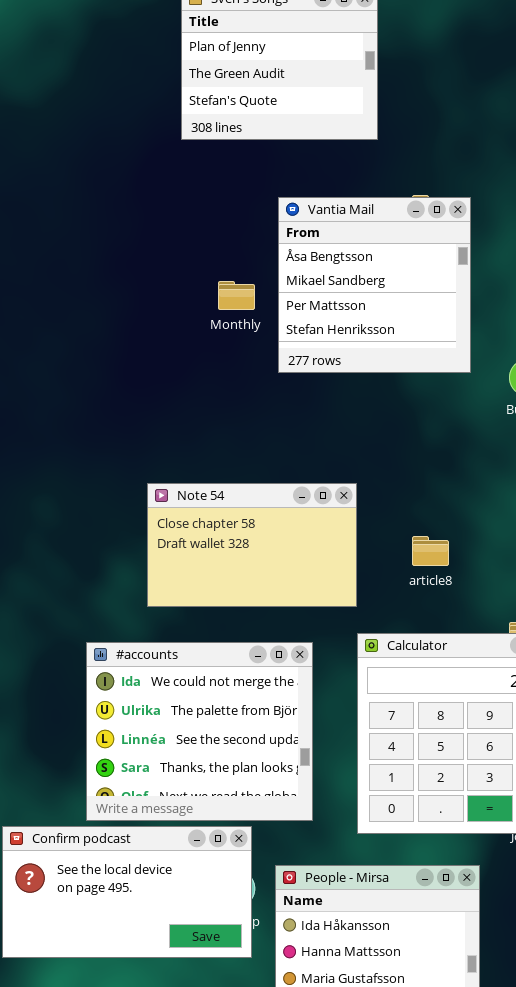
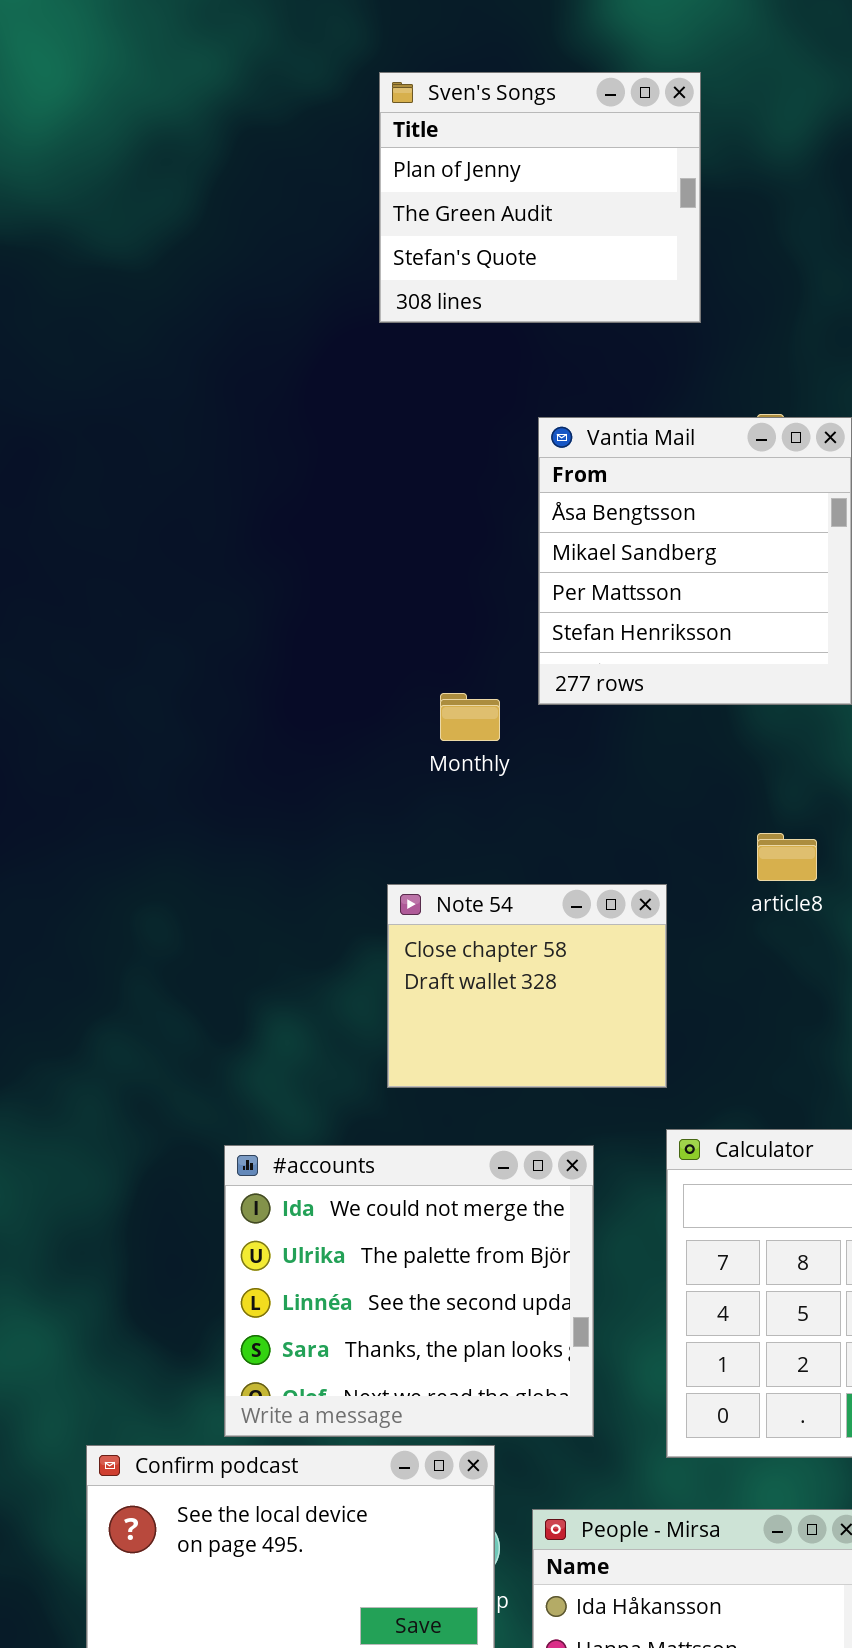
Monthly: [218,281,255,310] -> [440,693,500,741], moved
Note 54: [147,483,357,607] -> [387,884,667,1088], resized
article8: [412,536,449,566] -> [757,833,817,881], moved

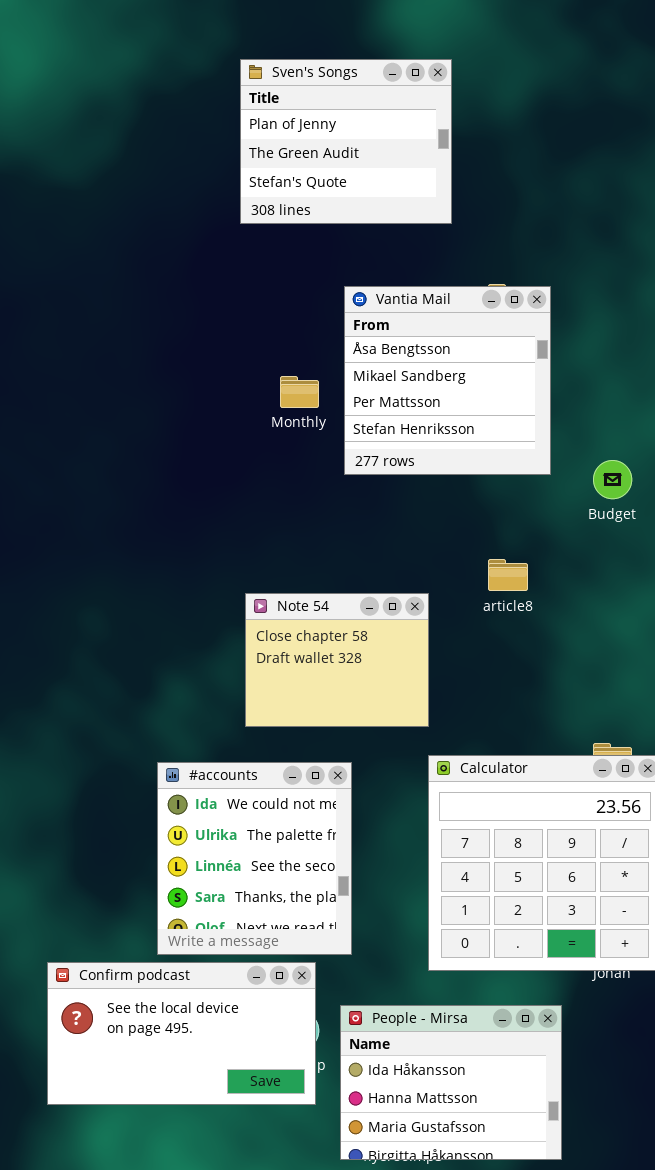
Monthly: [440,693,500,741] -> [280,376,319,408], moved
#accounts: [224,1145,594,1437] -> [157,762,352,955], moved, resized

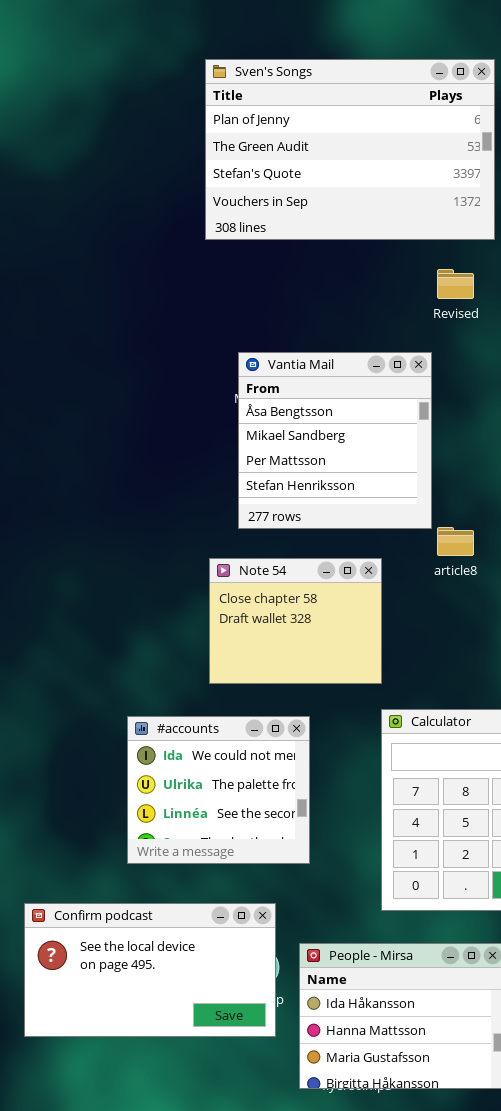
Sven's Songs: [240,59,452,224] -> [205,59,495,240], resized
Vantia Mail: [344,286,551,475] -> [238,352,432,529], moved
#accounts: [157,762,352,955] -> [127,716,310,864], resized

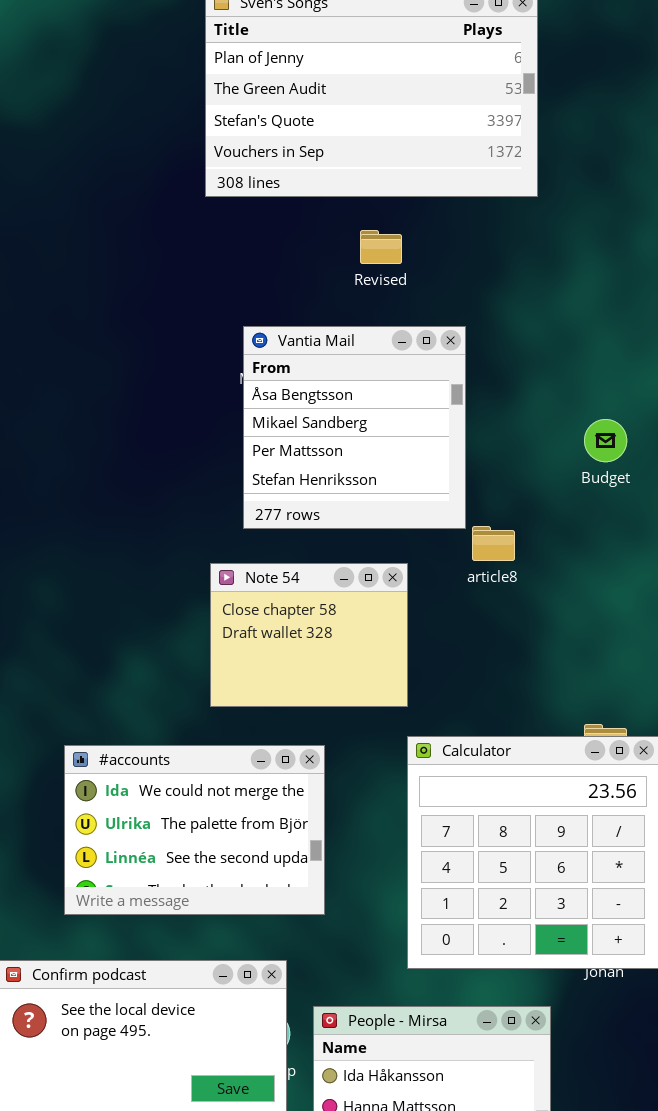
Revised: [437,269,474,299] -> [360,230,402,264], moved
#accounts: [127,716,310,864] -> [64,745,325,915], resized

